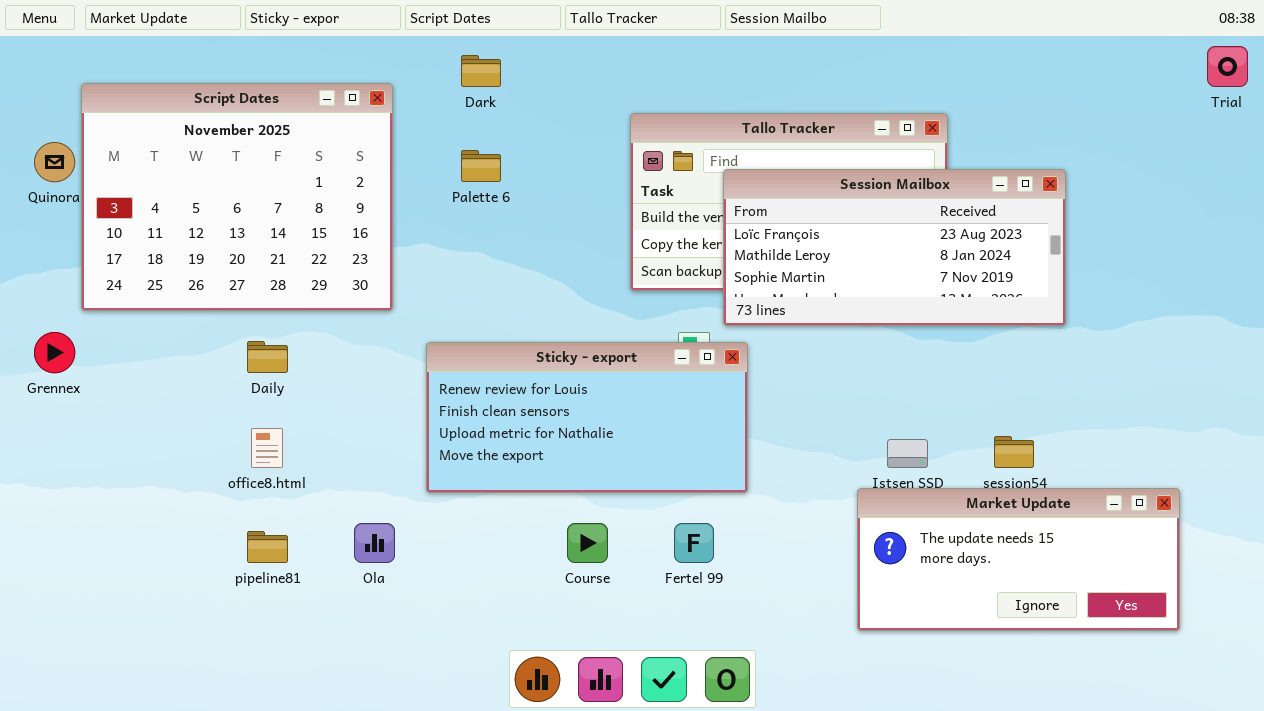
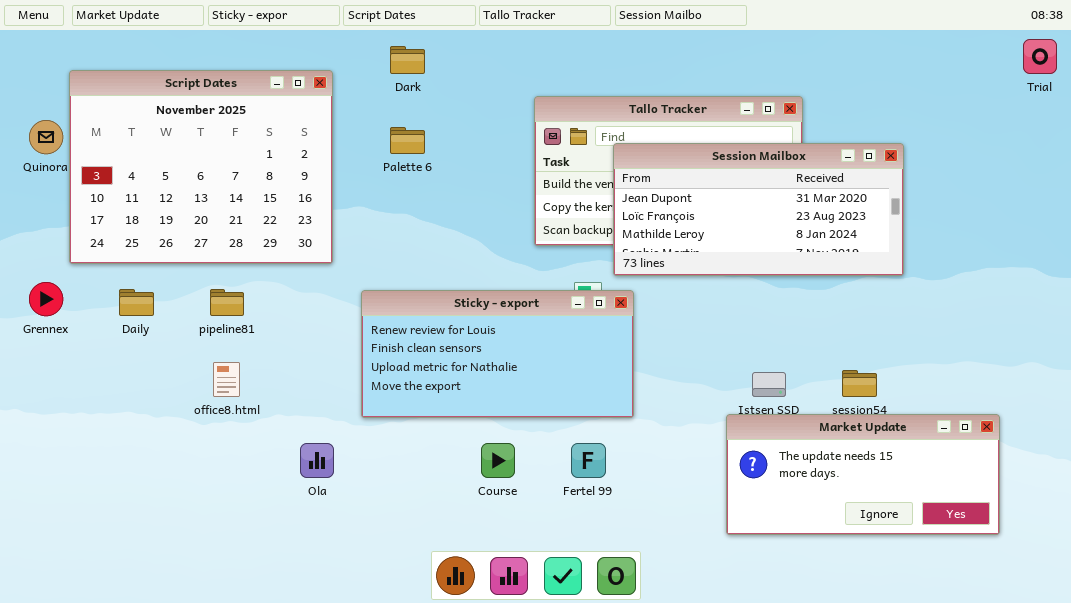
Session Mailbox: [723,169,1066,326] -> [613,143,904,276], scrolled up 1 row
Daily: [247,341,288,373] -> [119,289,154,316], moved
pipeline81: [247,531,288,563] -> [210,289,244,316], moved

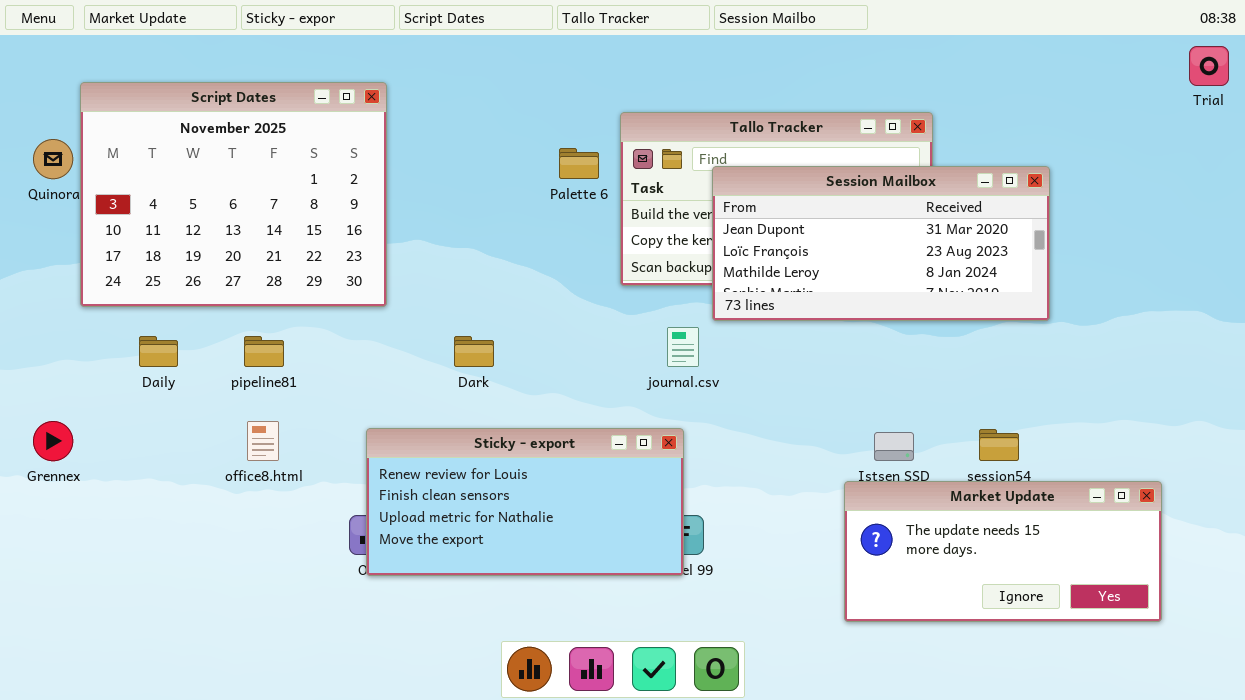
Dark: [390,46,425,74] -> [454,336,494,367], moved
Palette 6: [390,127,425,154] -> [559,148,599,179], moved
Grennex: [29,282,63,316] -> [33,421,73,461], moved
Sticky - export: [361,290,634,418] -> [366,428,684,576], moved

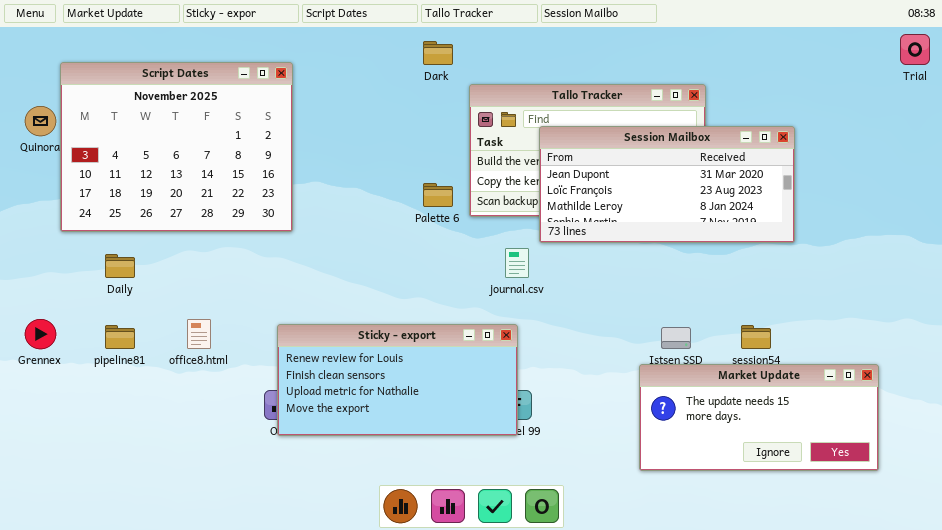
Palette 6: [559,148,599,179] -> [423,183,453,207], moved
pipeline81: [244,336,284,367] -> [105,325,135,349], moved
Dark: [454,336,494,367] -> [423,41,453,65], moved

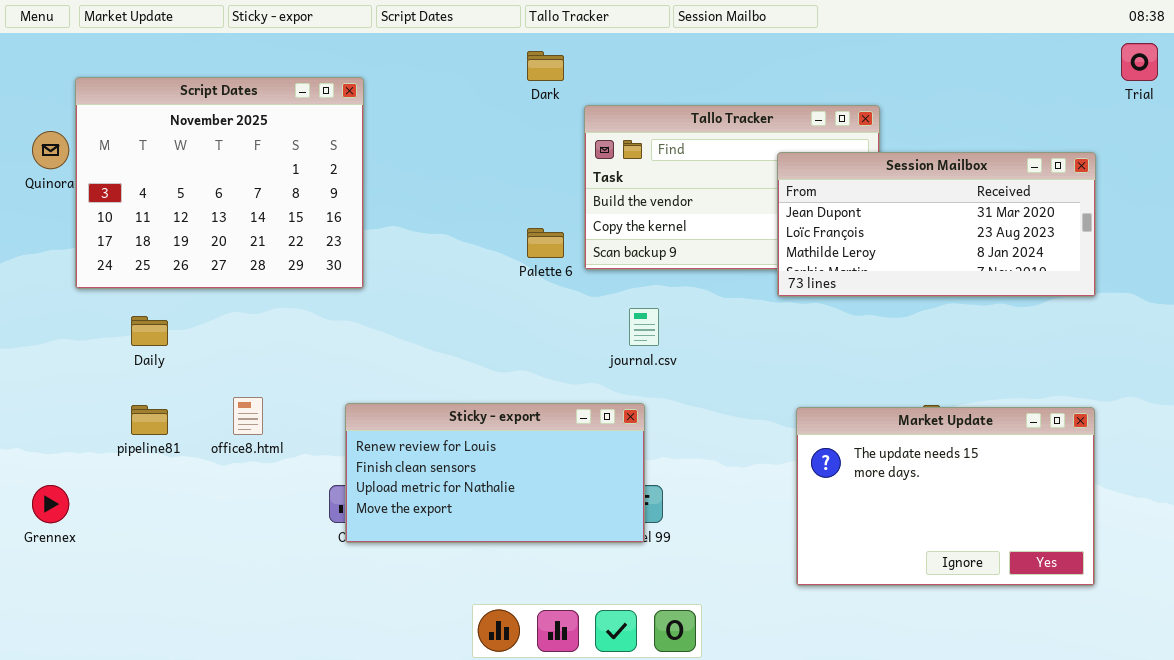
Session Mailbox: [539,126,795,243] -> [777,152,1096,297], moved
Grennex: [25,319,56,349] -> [32,485,69,523], moved
Market Update: [639,364,879,471] -> [796,407,1095,586], resized

